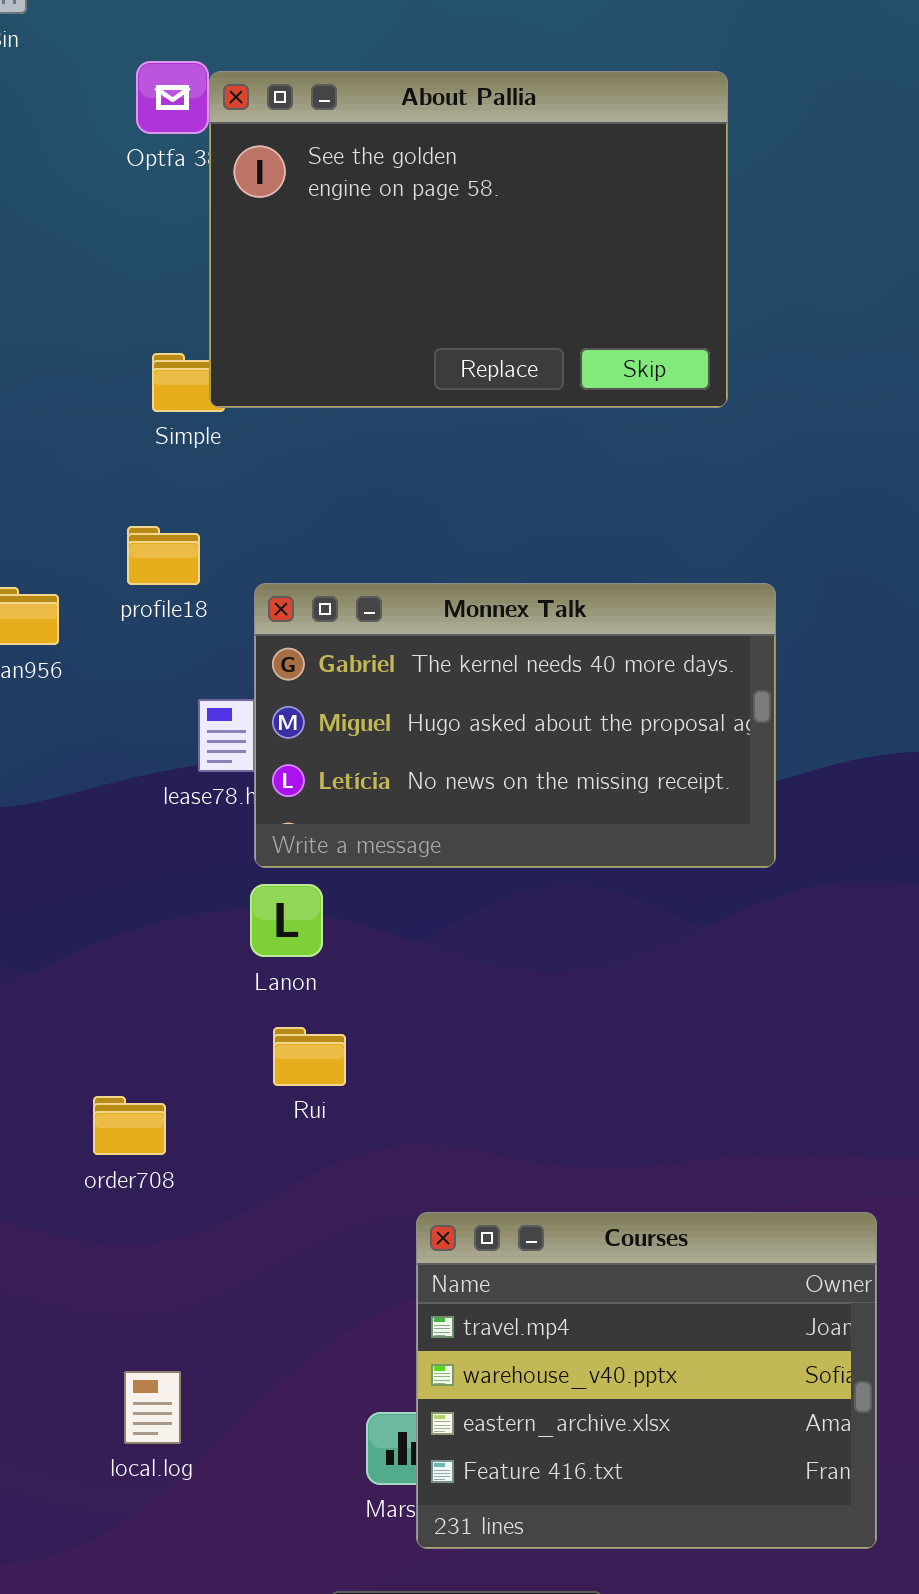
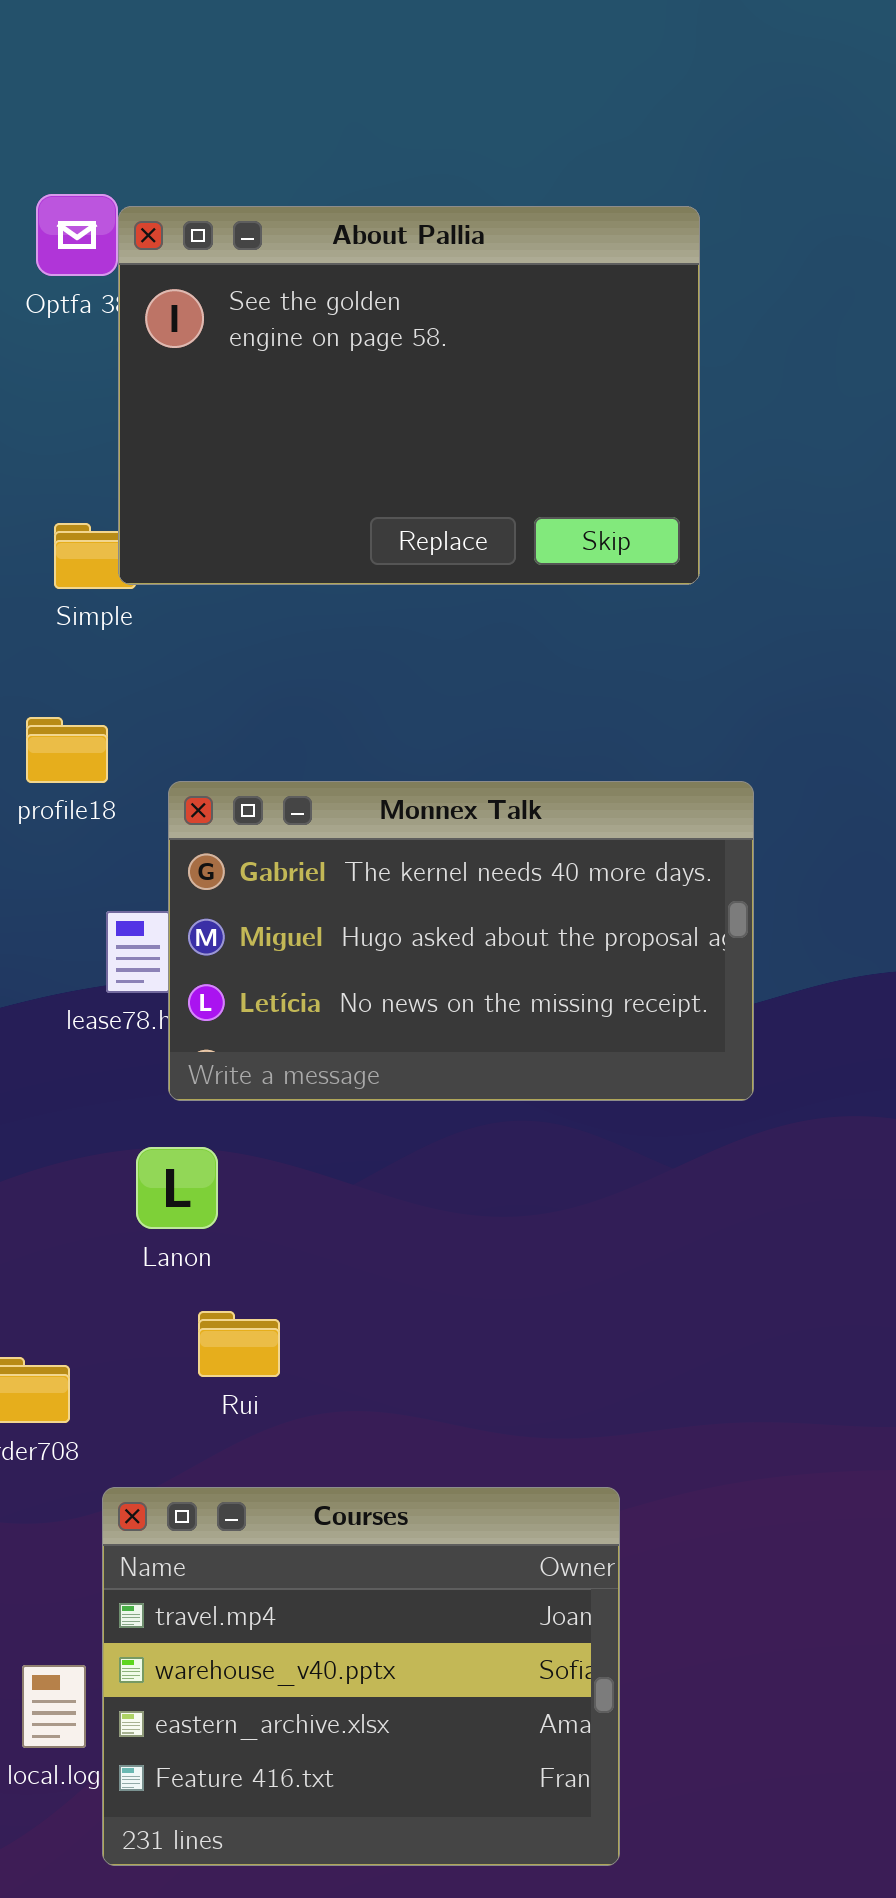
Lanon: [250,884,323,957] -> [136,1147,218,1229], moved
Rui: [273,1027,346,1086] -> [198,1311,280,1377], moved
Courses: [416,1212,877,1549] -> [102,1487,620,1866], moved

